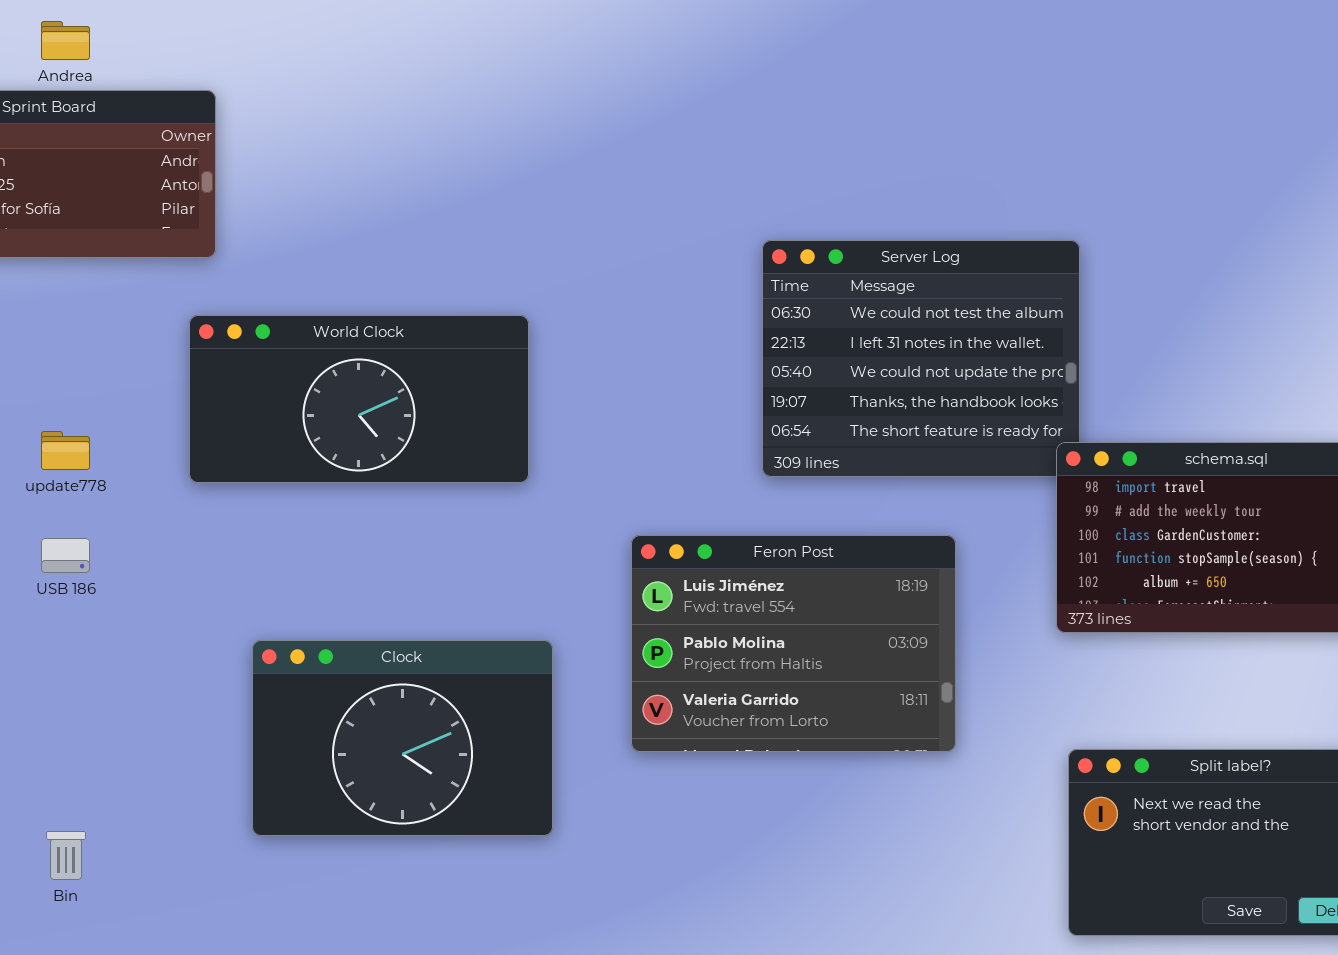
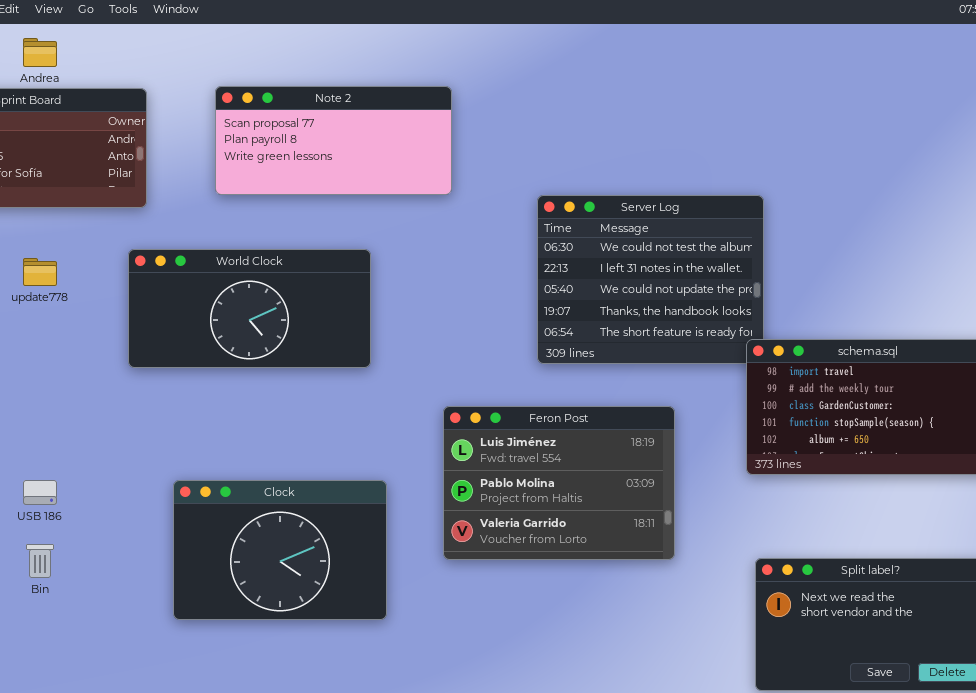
Note 2: none -> [215,86,452,195], opened
update778: [41,431,90,470] -> [23,258,57,286], moved
USB 186: [41,538,90,573] -> [23,480,57,505], moved
Bin: [46,831,86,880] -> [26,544,54,578], moved

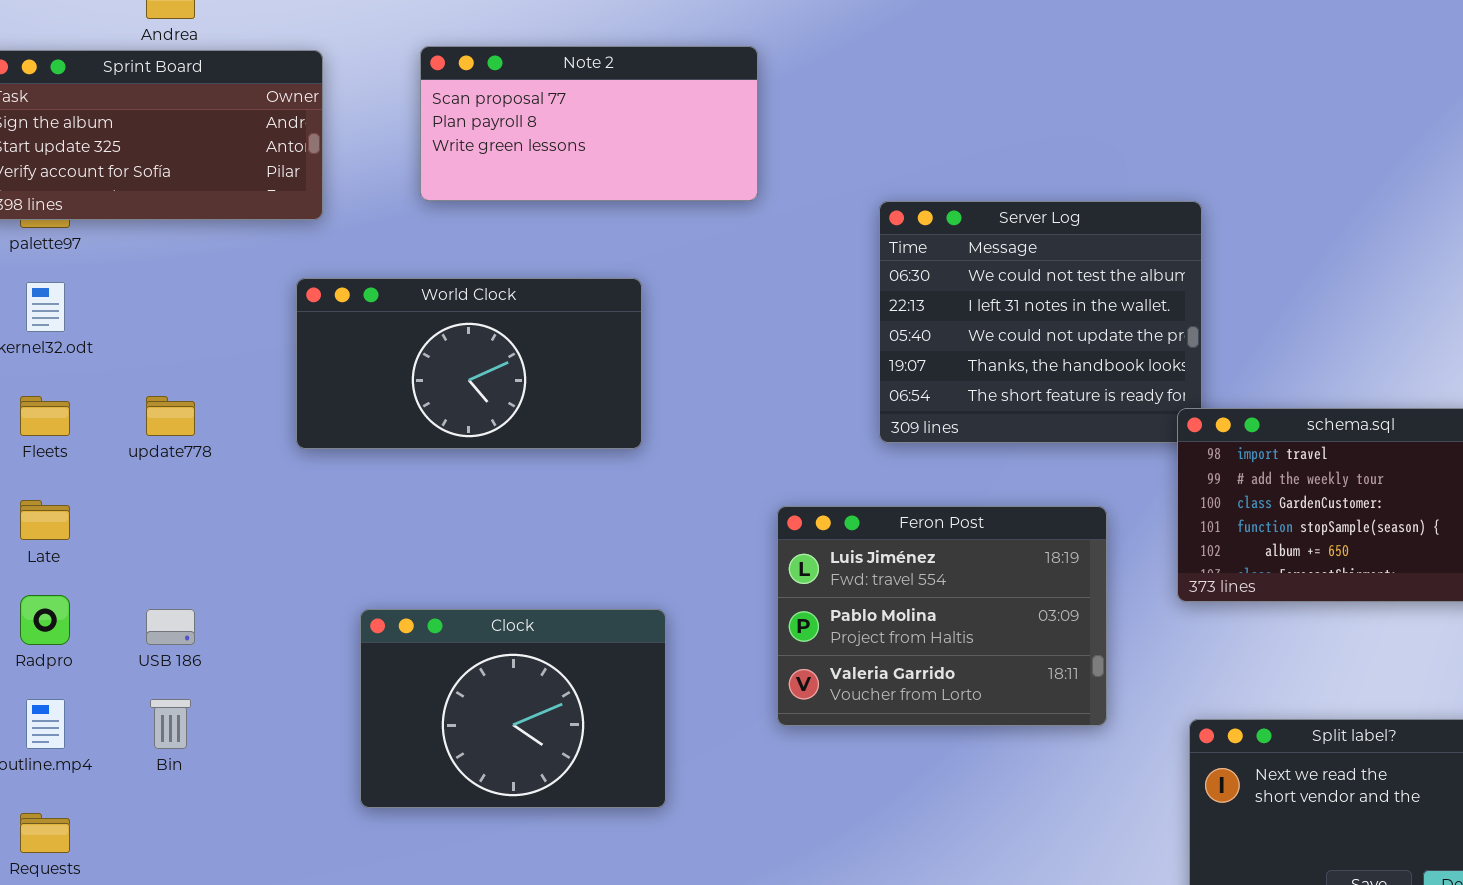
update778: [23,258,57,286] -> [146,396,195,436], moved
Feron Post: [443,406,675,560] -> [777,506,1107,726], moved

